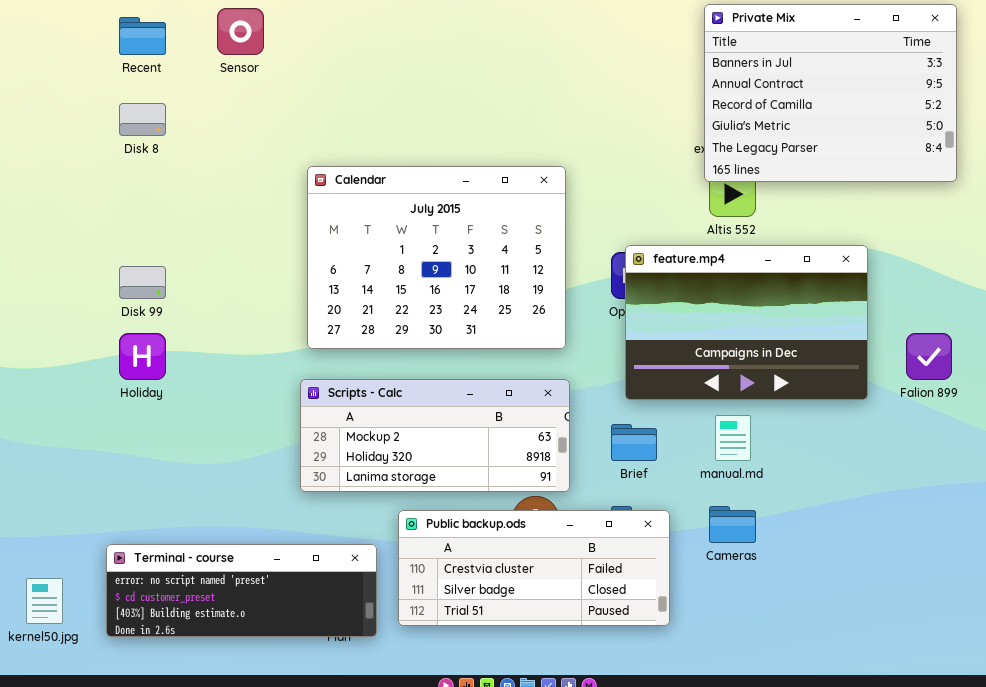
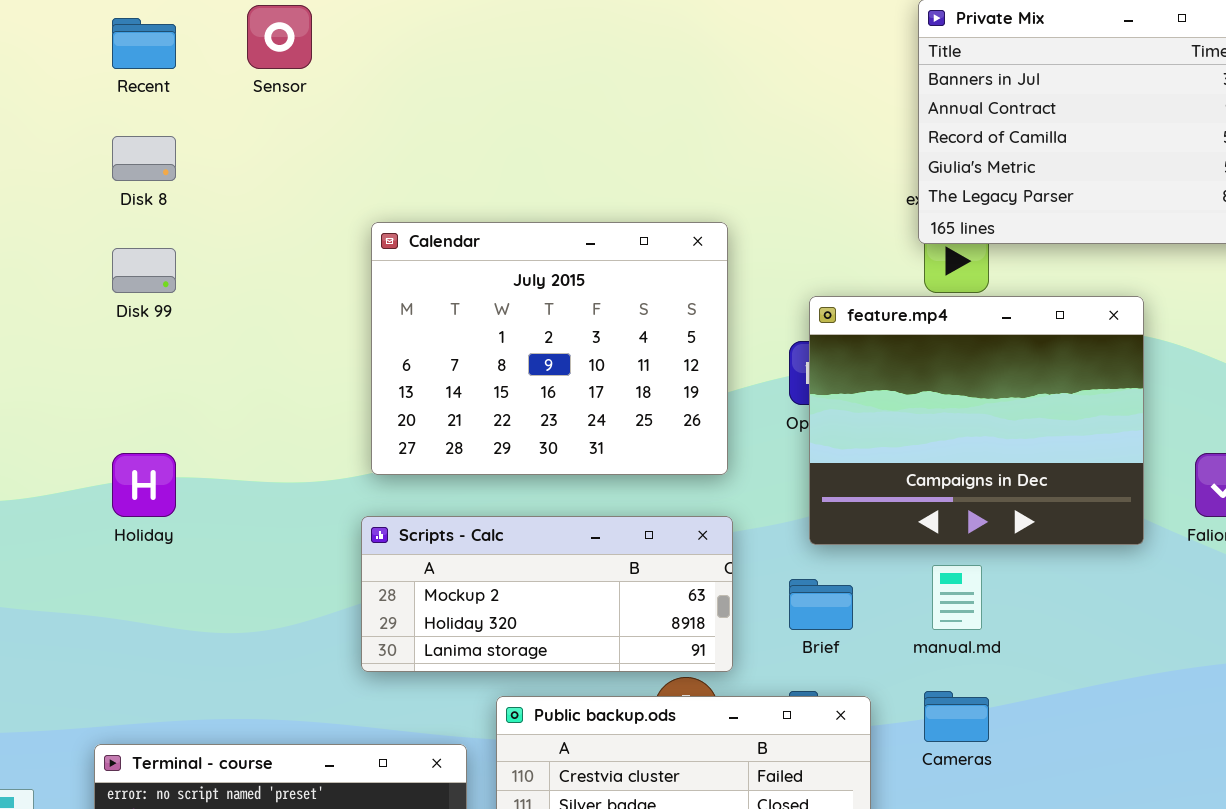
feature.mp4: [625,245,868,400] -> [809,296,1144,545], resized
Disk 99: [119,266,166,299] -> [112,248,176,293], moved

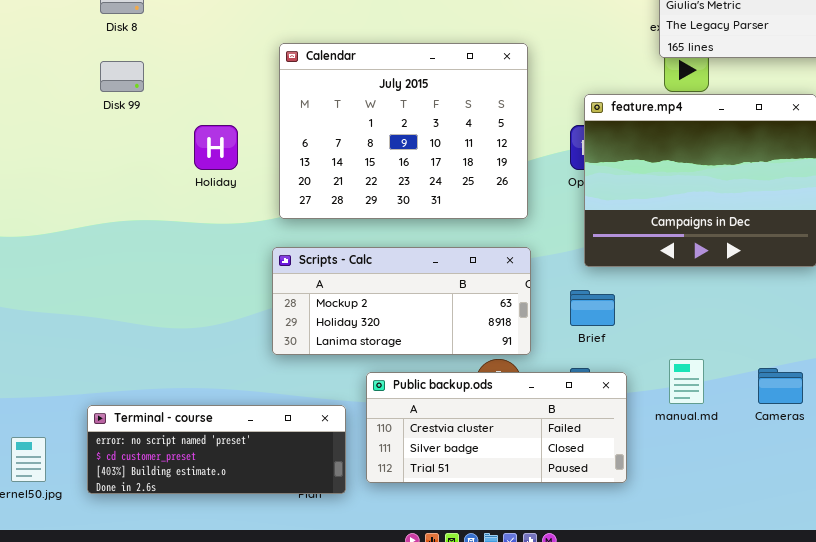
Holiday: [112,453,176,517] -> [194,125,238,170], moved
manual.md: [932,565,982,630] -> [669,359,704,404], moved
Cameras: [924,691,989,742] -> [758,368,803,404], moved

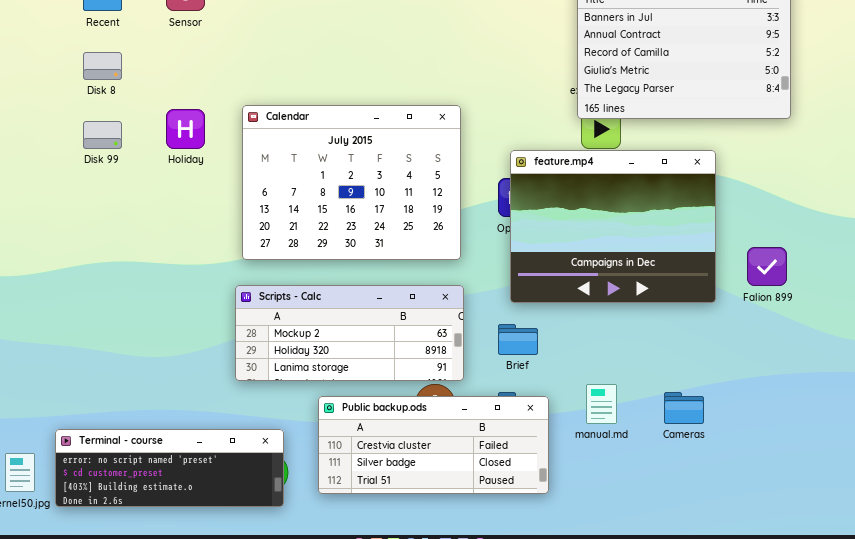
Holiday: [194,125,238,170] -> [166,109,205,149], moved
Terminal - course: [87,405,346,494] -> [55,429,284,507], moved

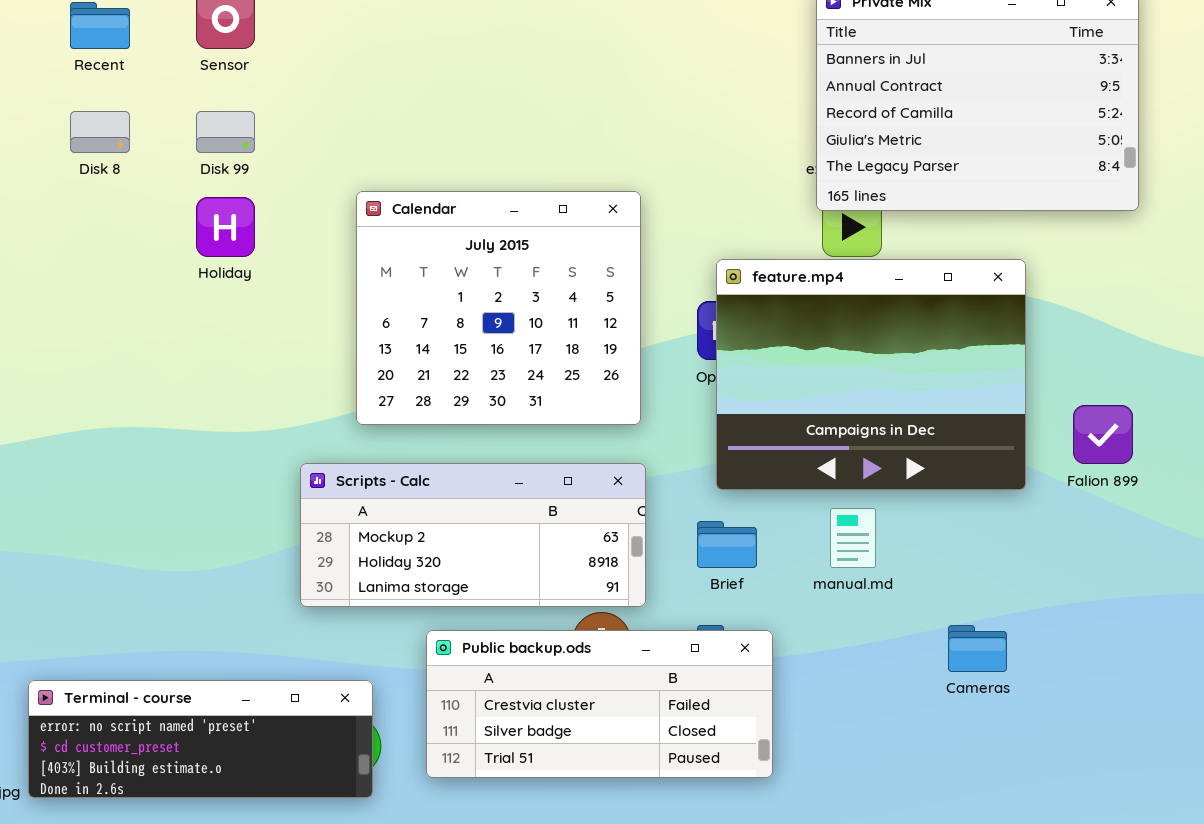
Calendar: [242,105,461,260] -> [356,191,641,425], resized
Disk 99: [83,121,122,149] -> [196,111,255,153], moved
manual.md: [586,384,617,424] -> [830,508,876,568], moved

